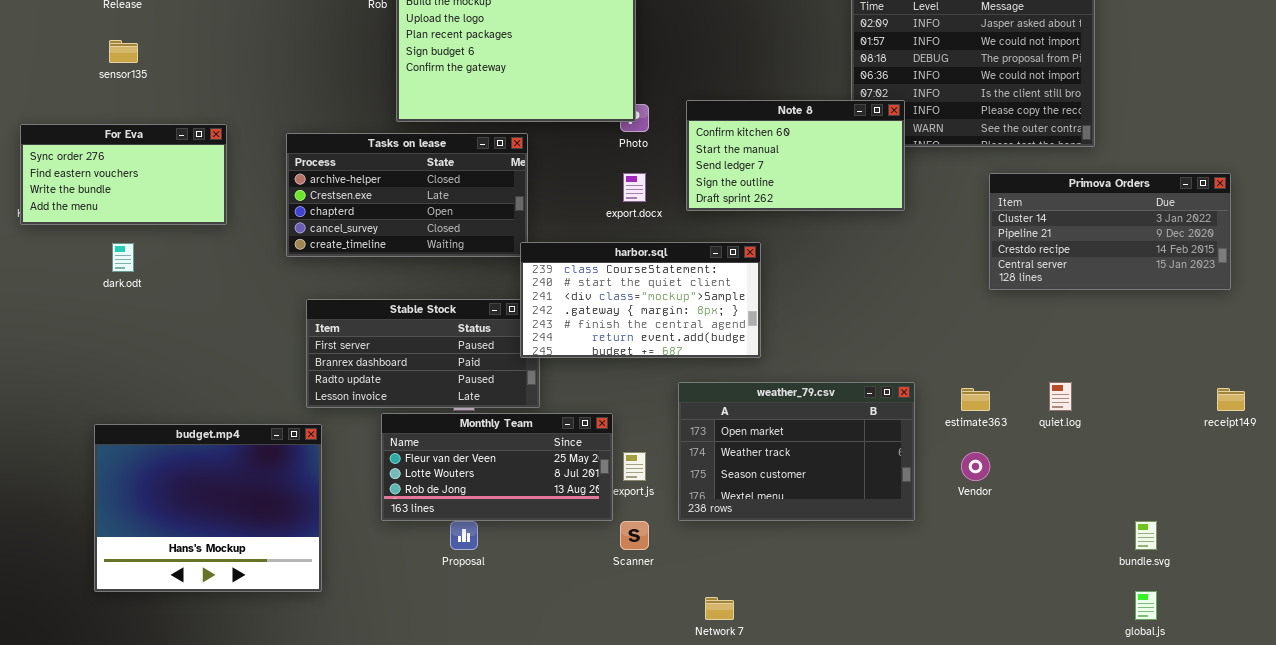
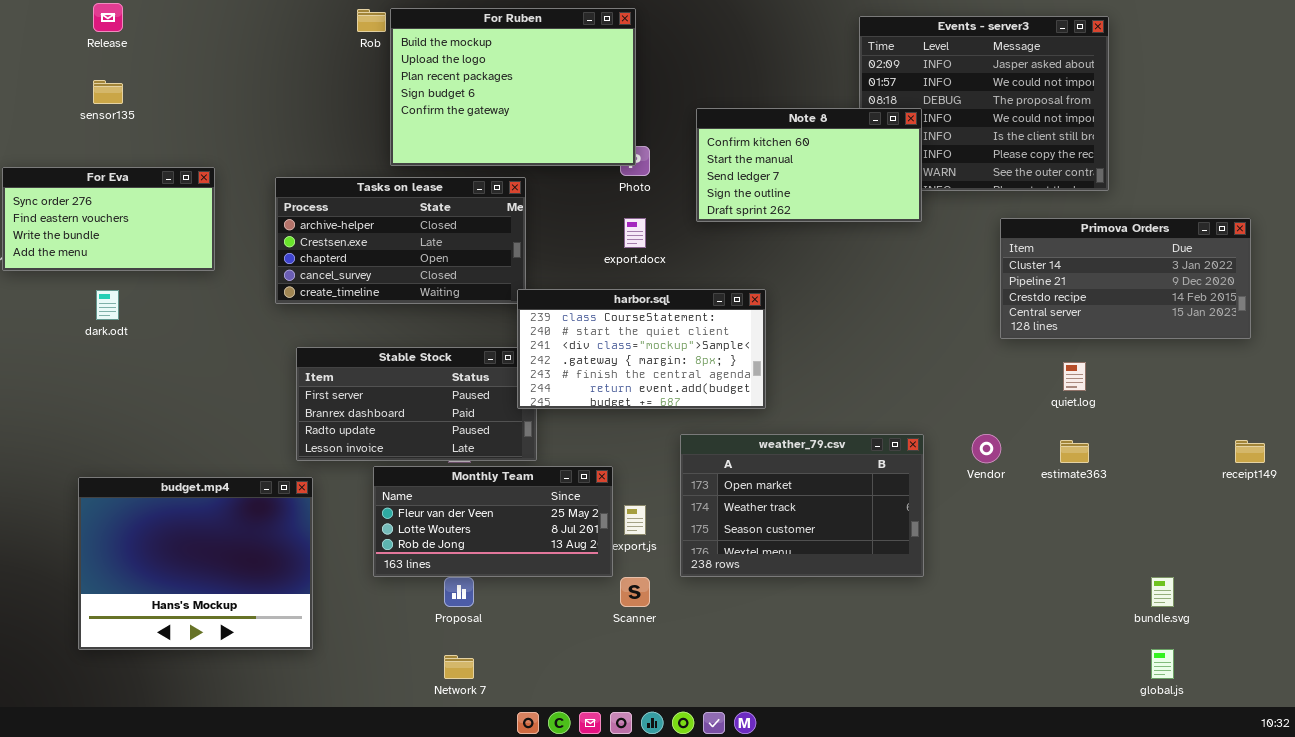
Note 8: [686,100,905,211] -> [696,108,922,222], moved
quiet.log: [1049,382,1072,411] -> [1063,362,1086,391], moved
estimate363: [961,388,990,411] -> [1060,440,1089,463], moved
Vendor: [961,452,990,481] -> [972,434,1001,463], moved
Network 7: [705,597,734,620] -> [444,655,474,679], moved

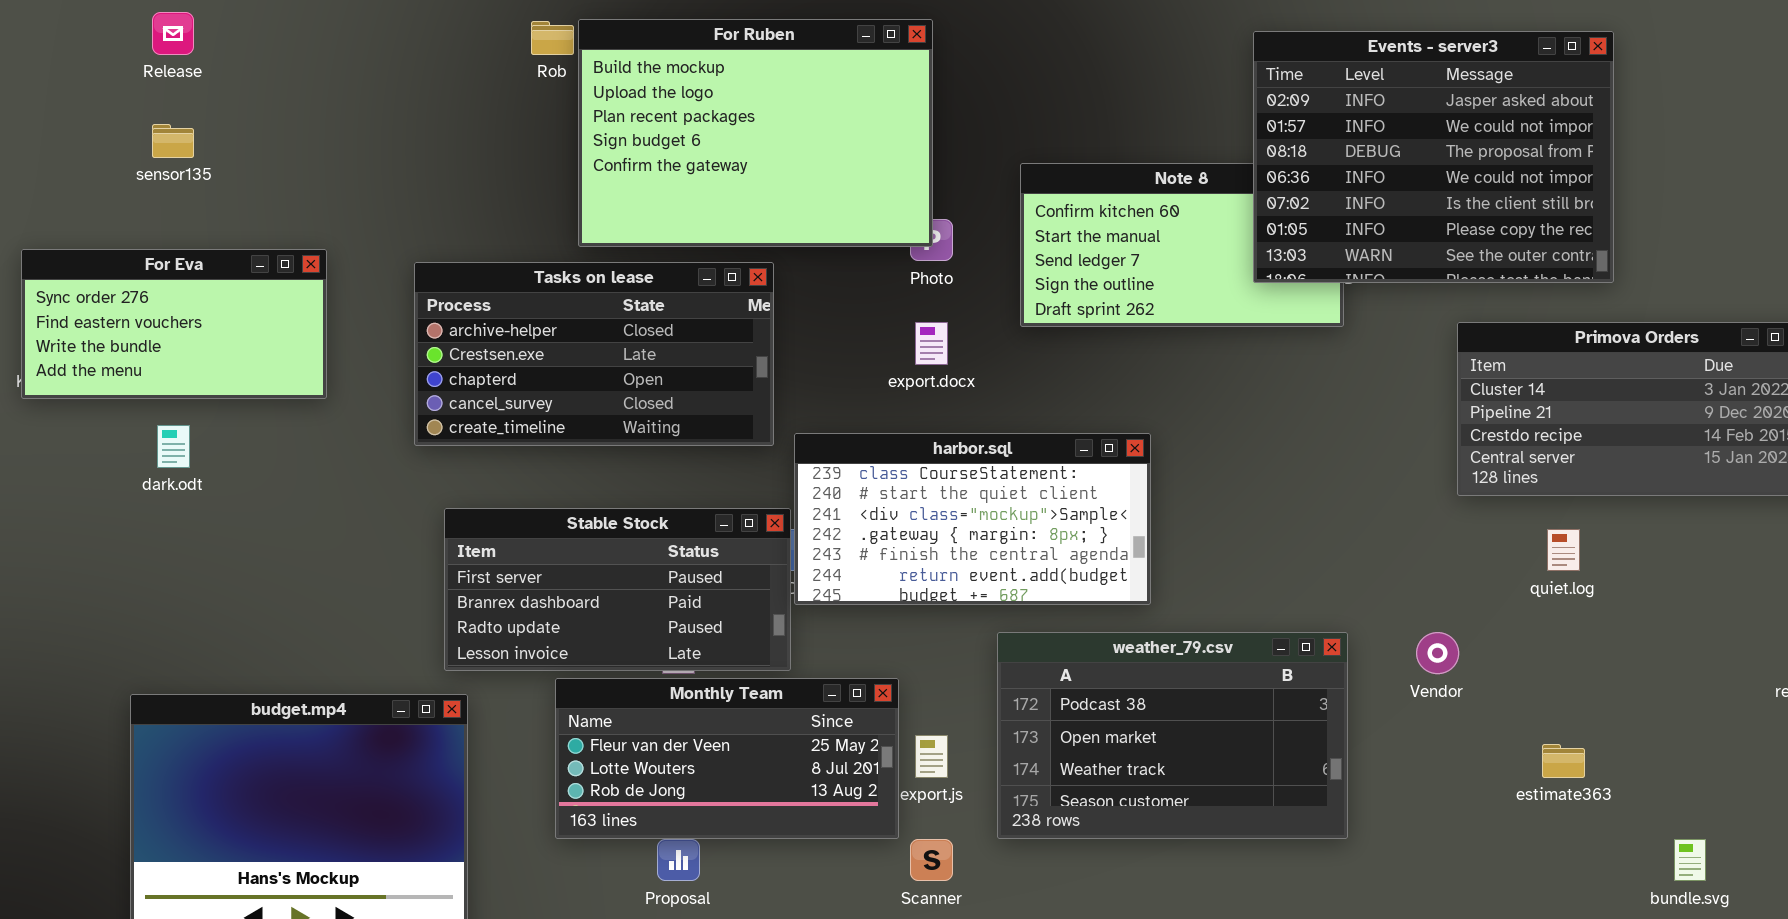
Events - server3: [859,16,1109,191] -> [1253,31,1614,283], raised
harbor.sql: [517,289,766,409] -> [794,433,1151,605], moved
weather_79.csv: [680,434,924,577] -> [997,632,1348,839], scrolled up 1 row
estimate363: [1060,440,1089,463] -> [1542,744,1585,778], moved

